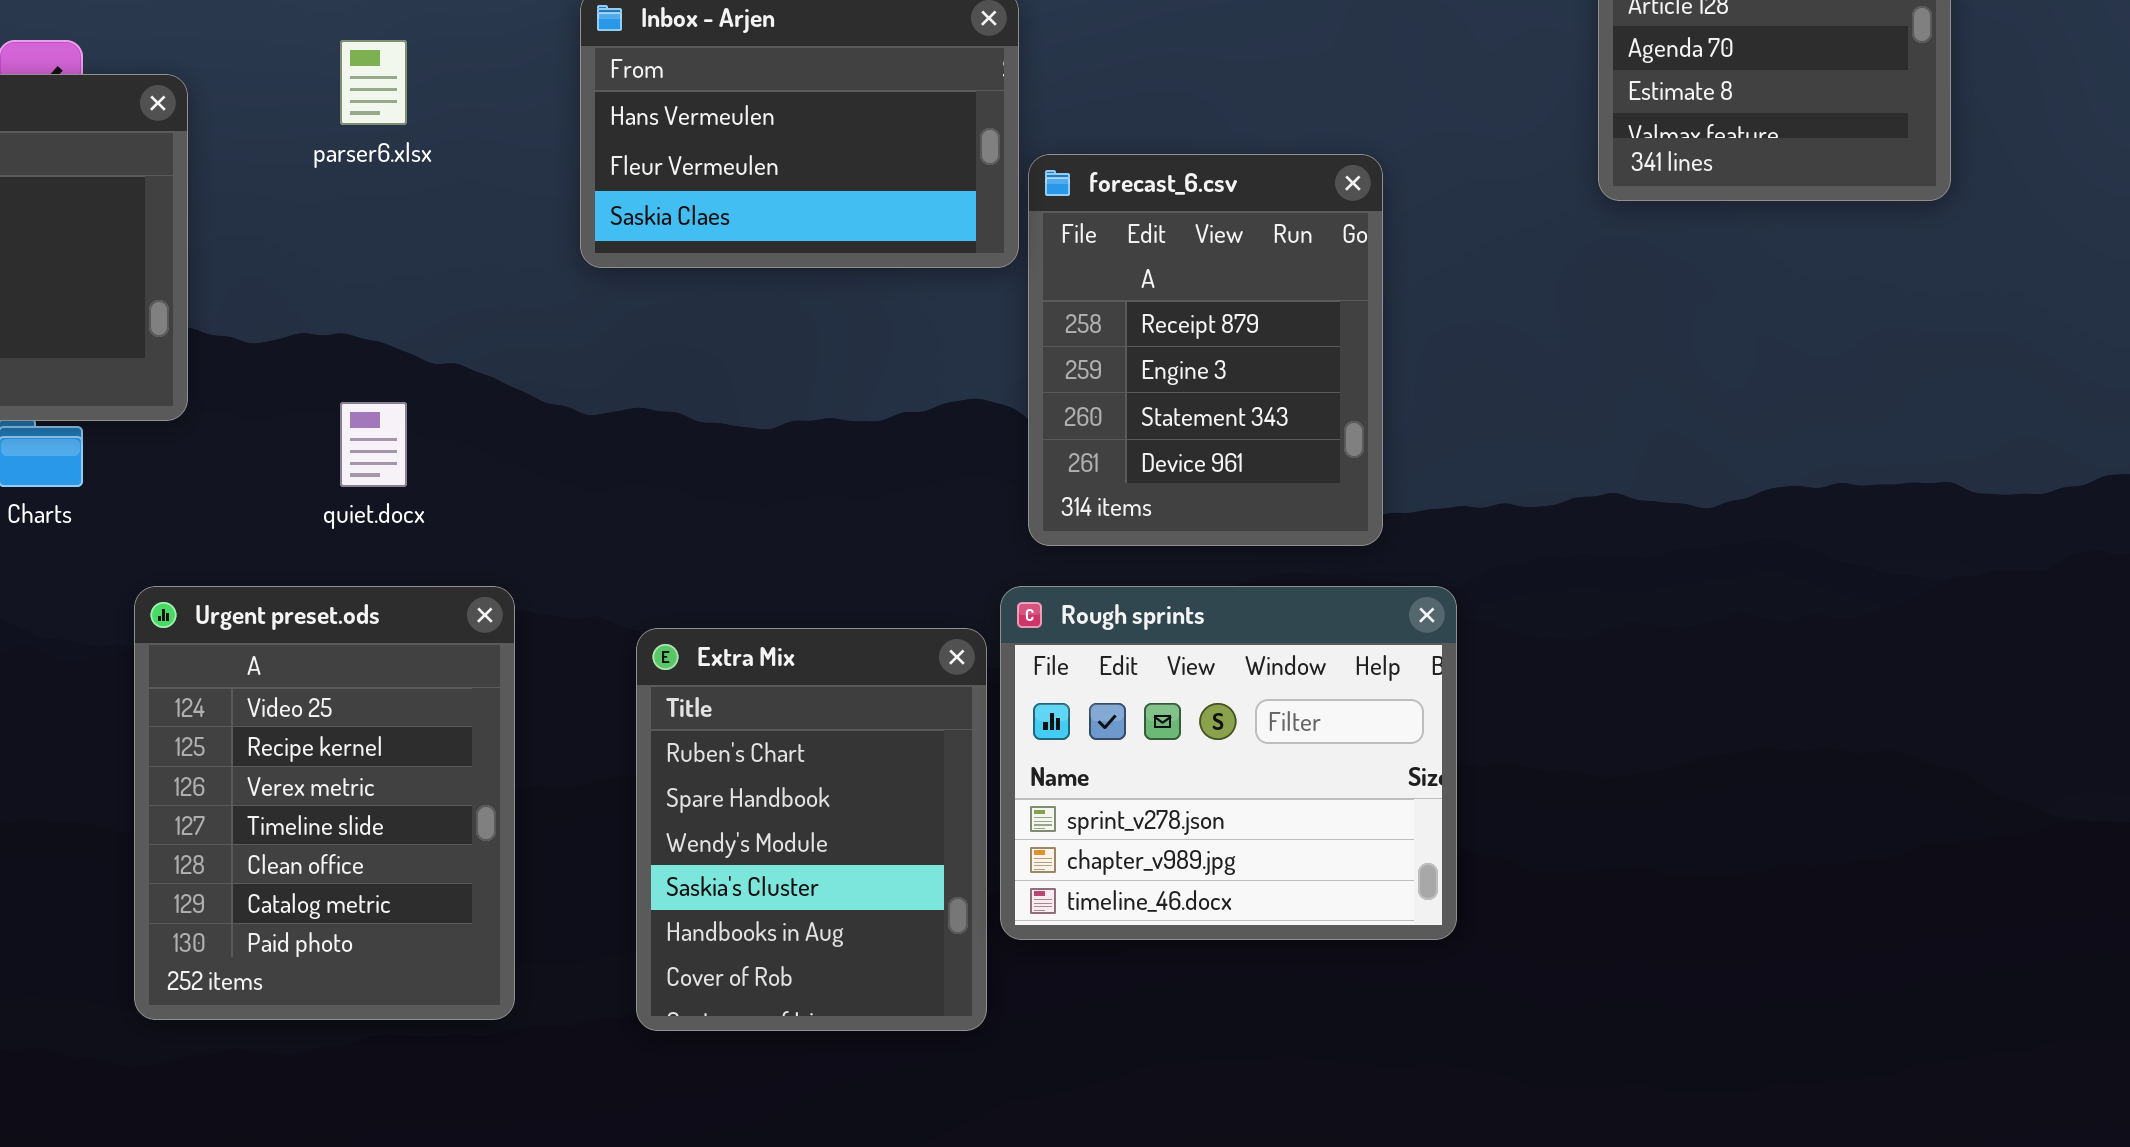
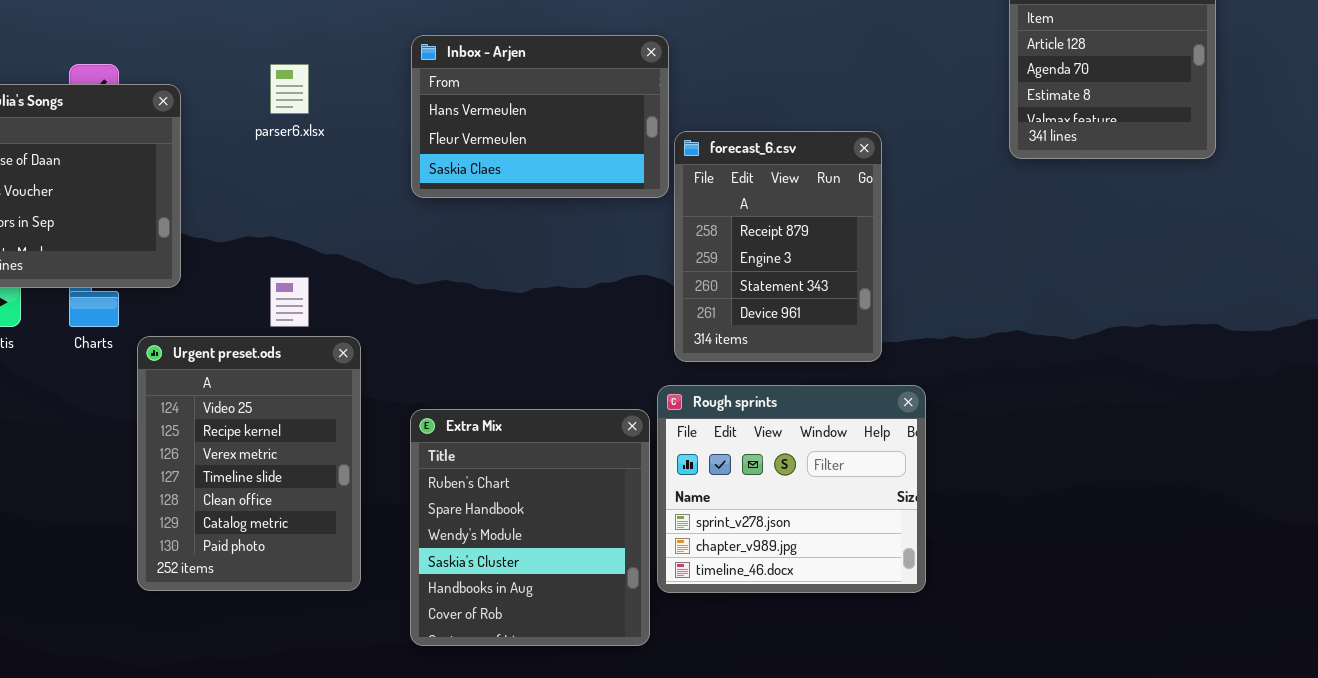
Urgent preset.ods: [134,586,515,1020] -> [137,336,361,591], moved
Extra Mix: [636,628,987,1031] -> [410,409,650,646], resized

